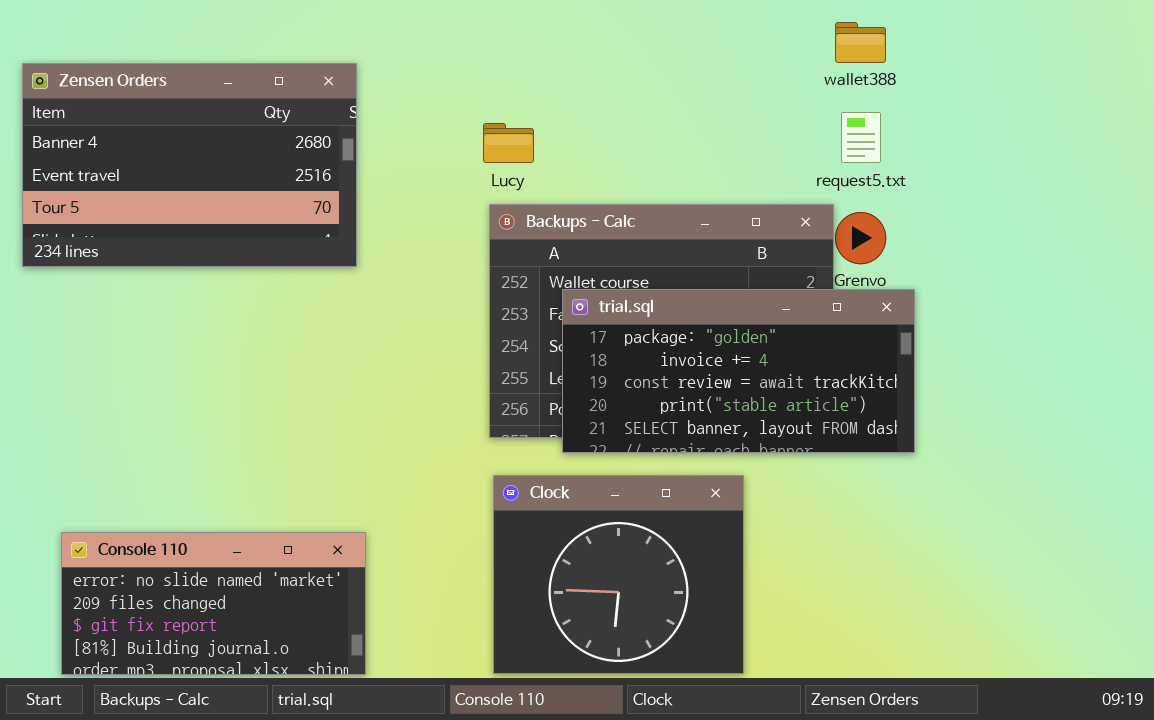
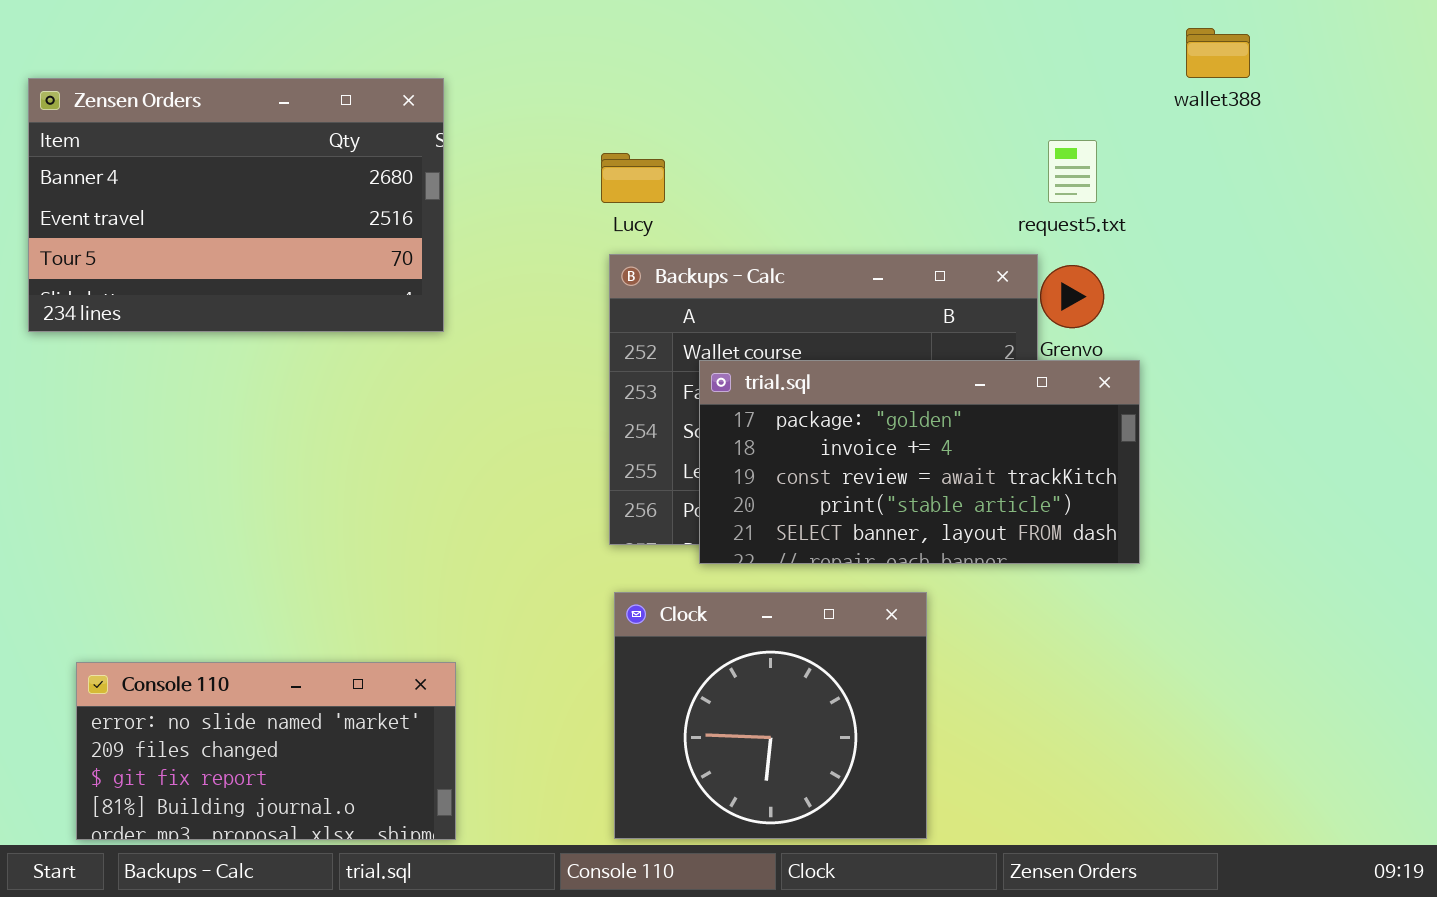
wallet388: [835,22,886,63] -> [1186,28,1250,78], moved

